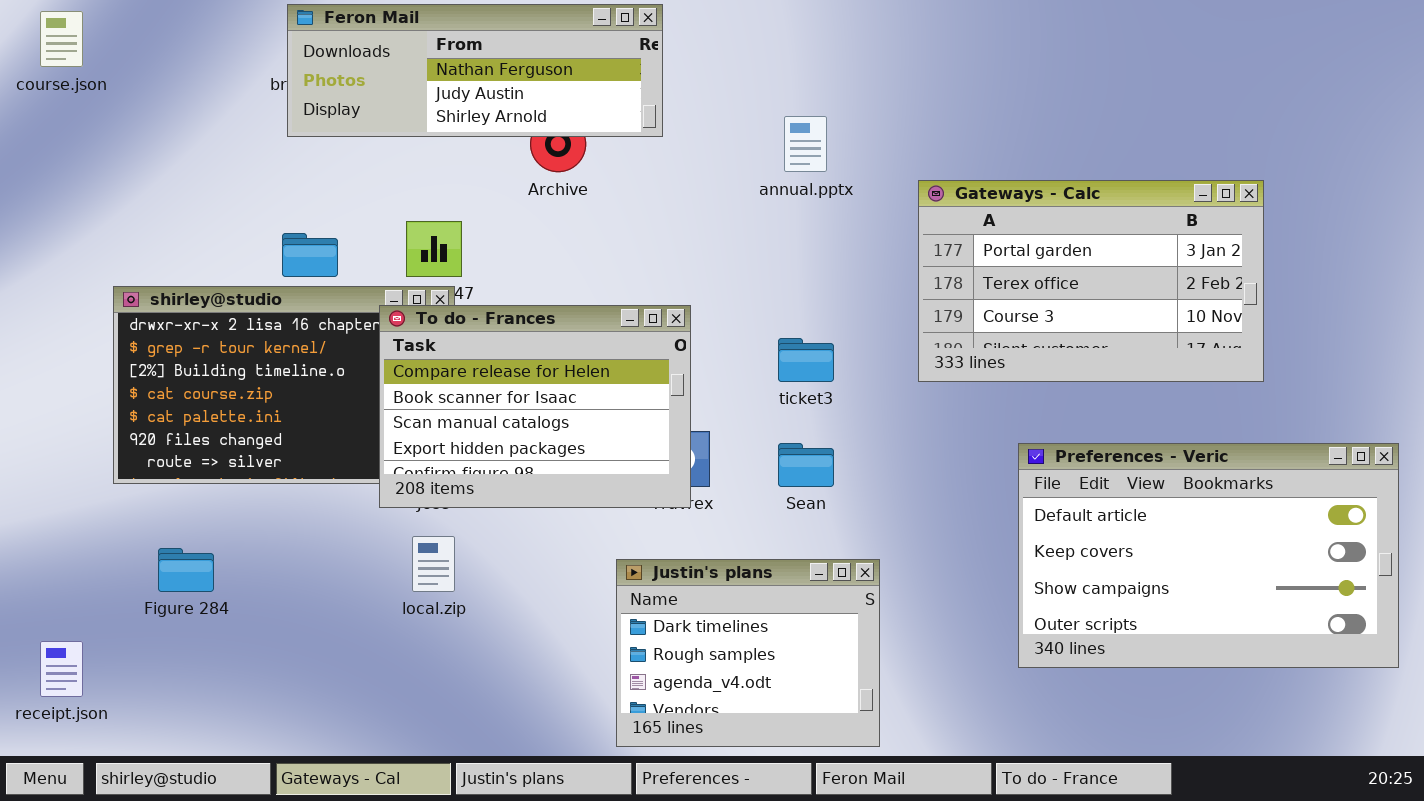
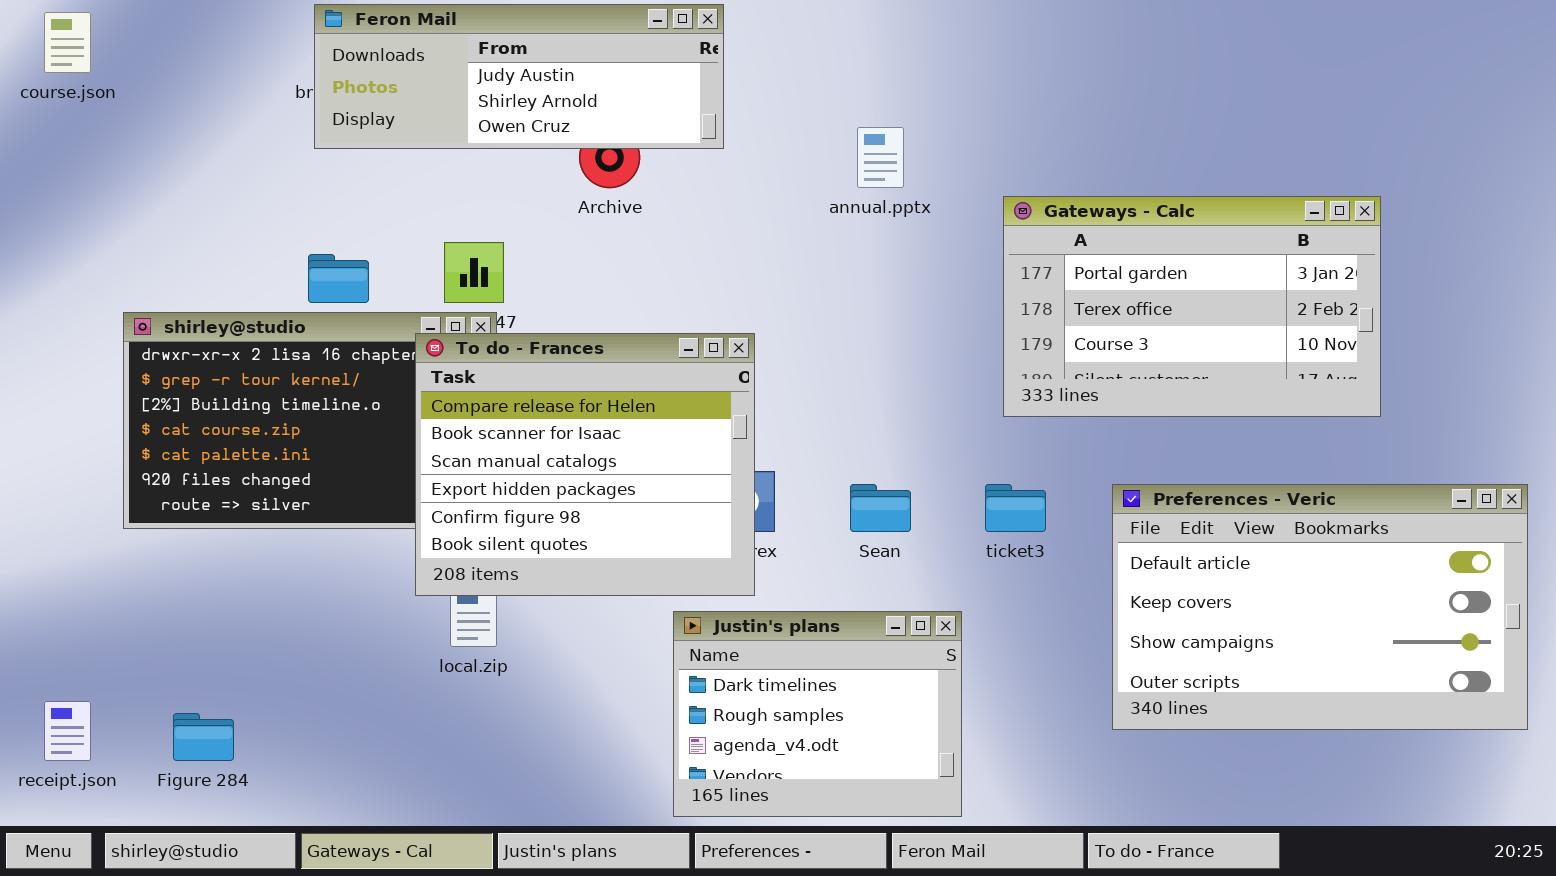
Feron Mail: [287,4,663,137] -> [314,4,724,149], scrolled down 1 row
To do - Frances: [379,305,691,508] -> [415,333,755,596], resized
ticket3: [778,338,834,382] -> [985,484,1046,532], moved
Figure 284: [158,548,214,592] -> [173,713,234,761], moved

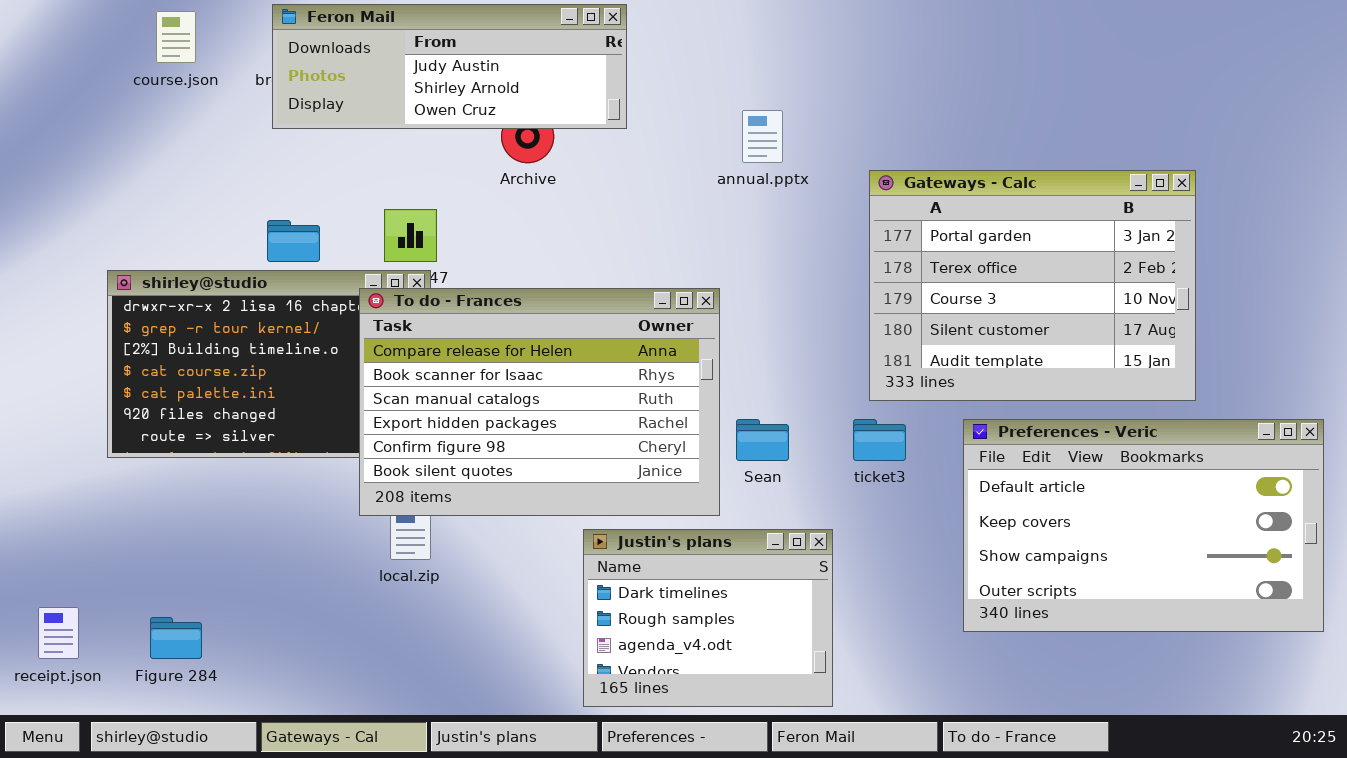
course.json: [44,12,91,73] -> [156,11,196,63], moved
Gateways - Calc: [1003,196,1381,417] -> [869,170,1196,401], resized
To do - Frances: [415,333,755,596] -> [359,288,720,516], resized

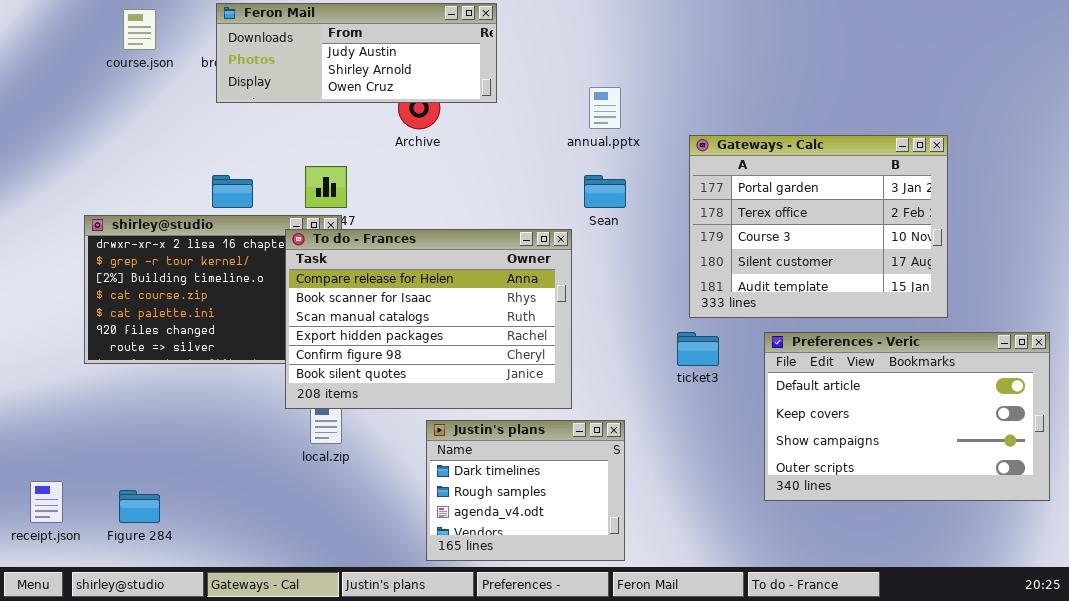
Sean: [736,419,789,461] -> [584,175,626,208], moved
Justin's plans: [583,529,833,707] -> [426,420,625,561], moved

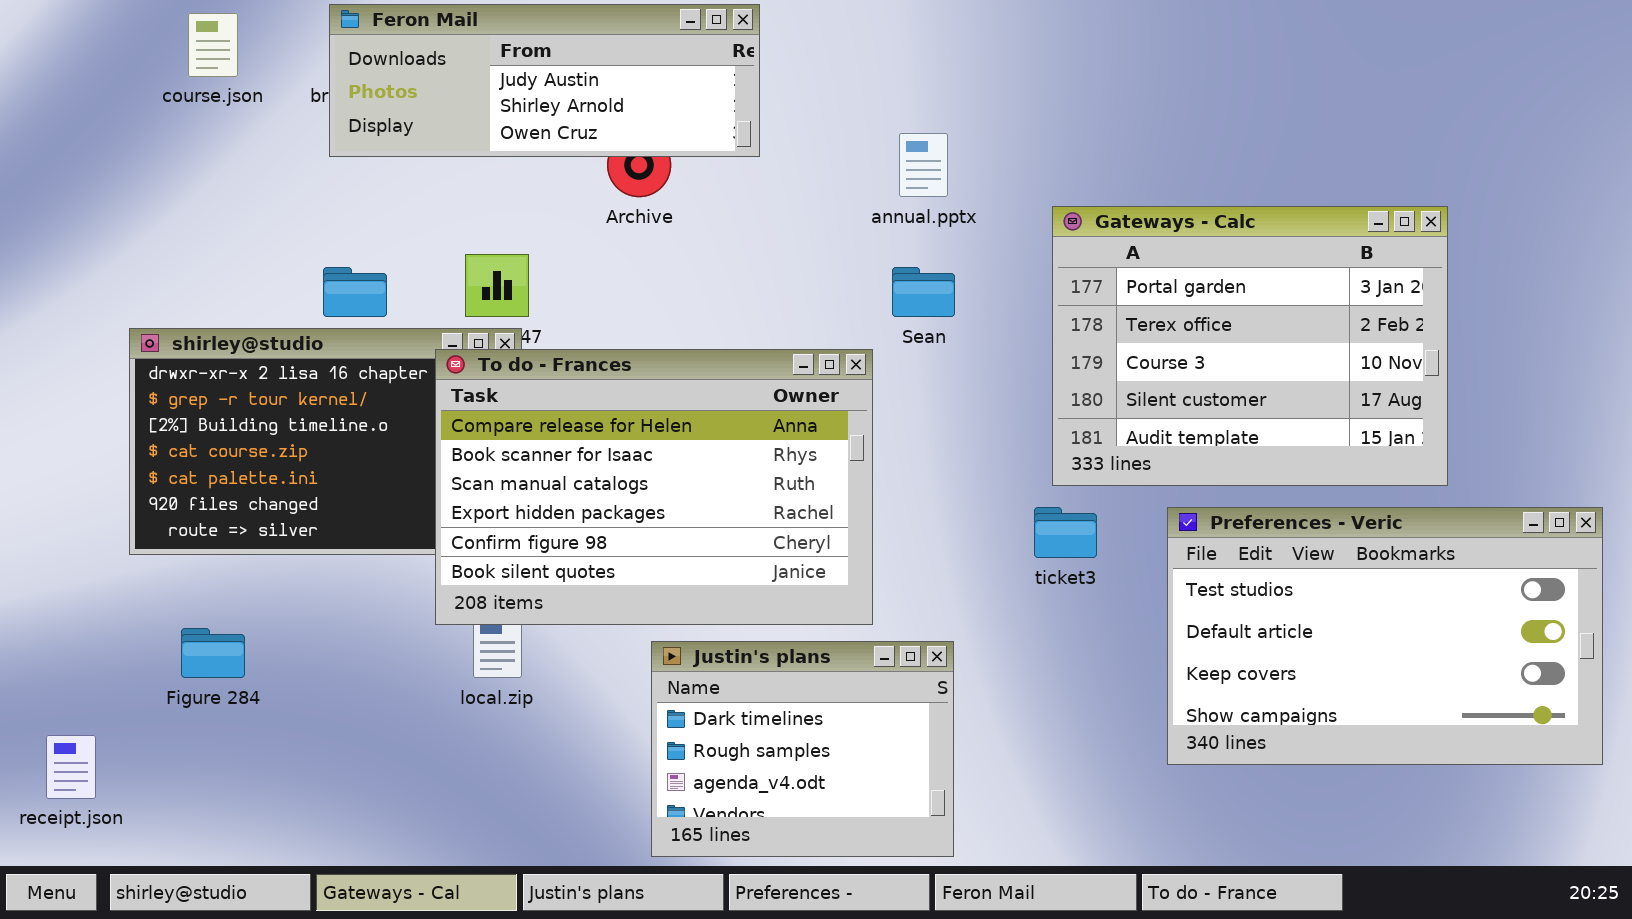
Preferences - Veric: [764,332,1050,501] -> [1167,507,1603,765], scrolled up 1 row
Figure 284: [119,490,160,523] -> [181,628,245,678], moved

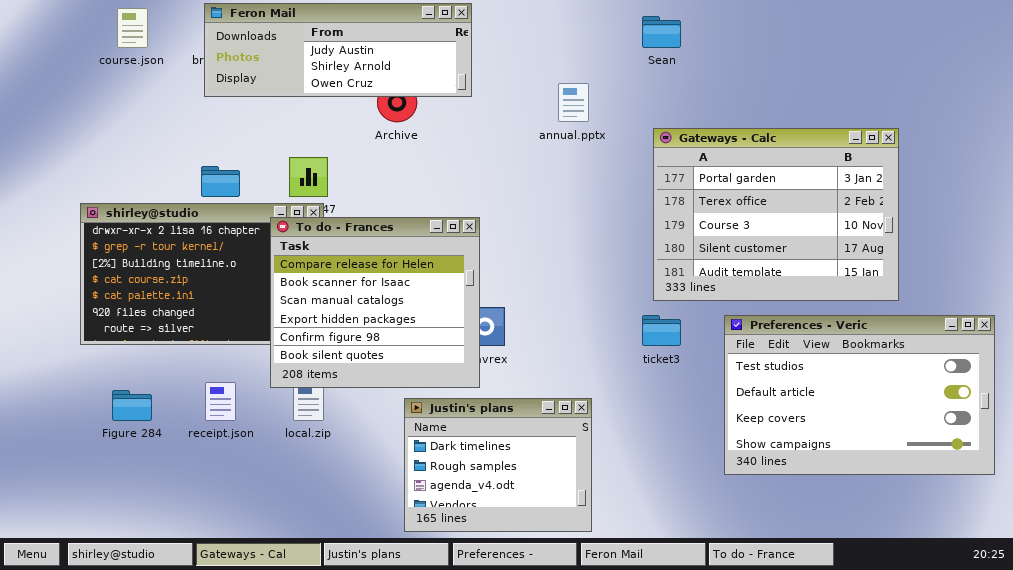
Sean: [892,267,955,317] -> [642,16,681,48], moved
To do - Frances: [435,349,873,625] -> [270,217,480,388], resized
receipt.json: [46,735,96,799] -> [205,382,236,421], moved

